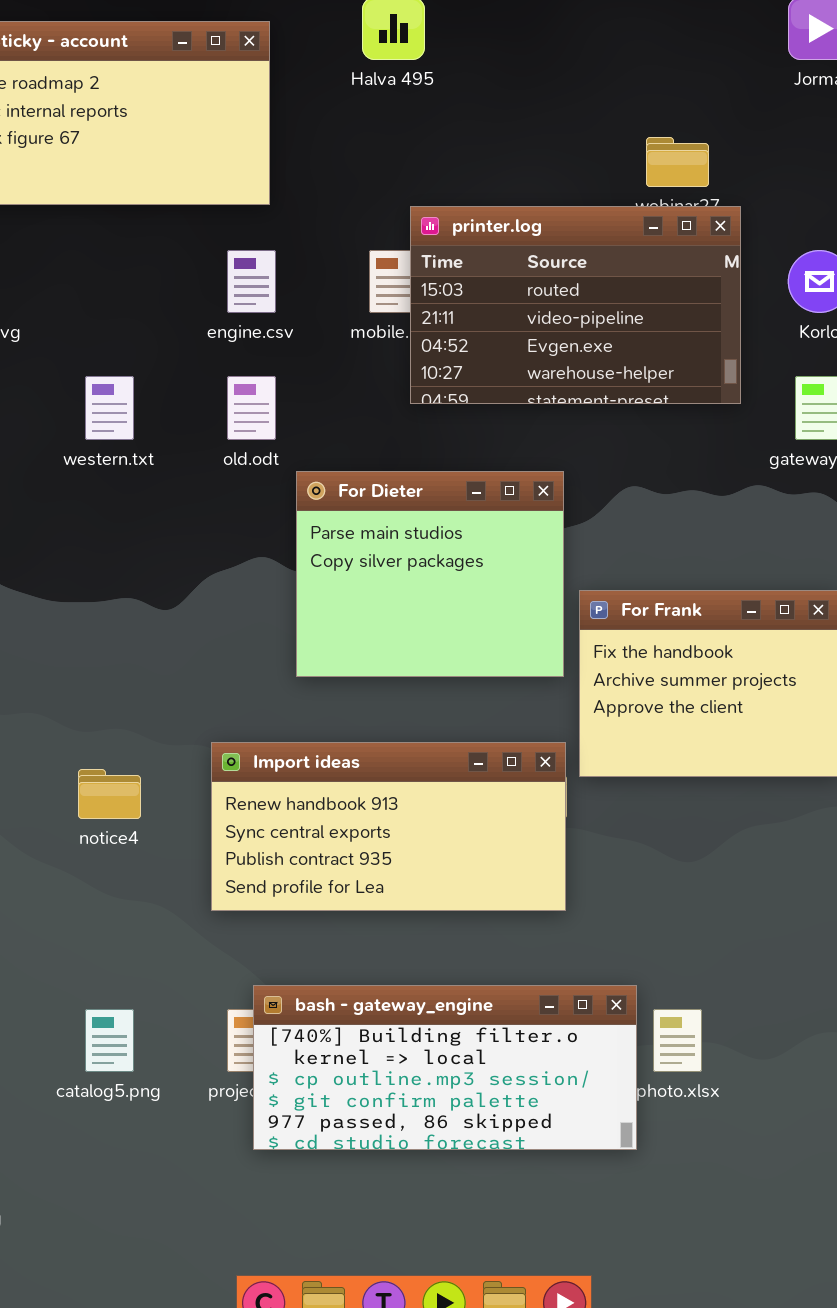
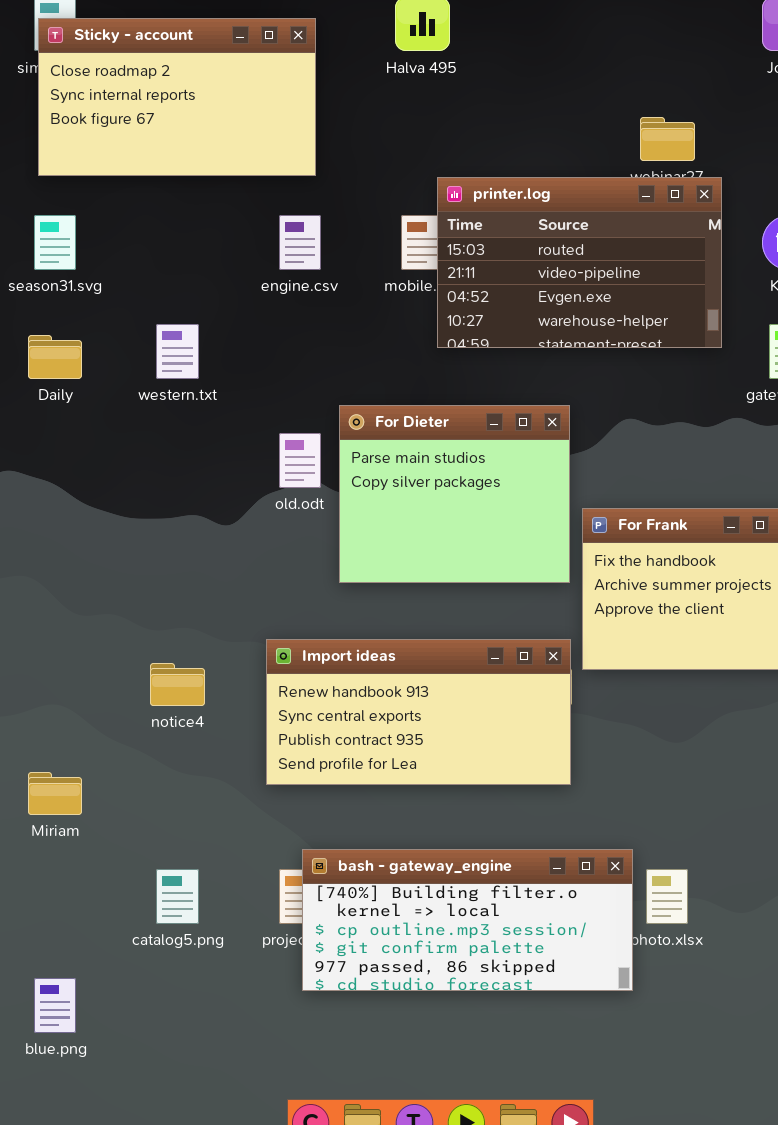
old.odt: [227,376,276,440] -> [279,433,321,488], moved

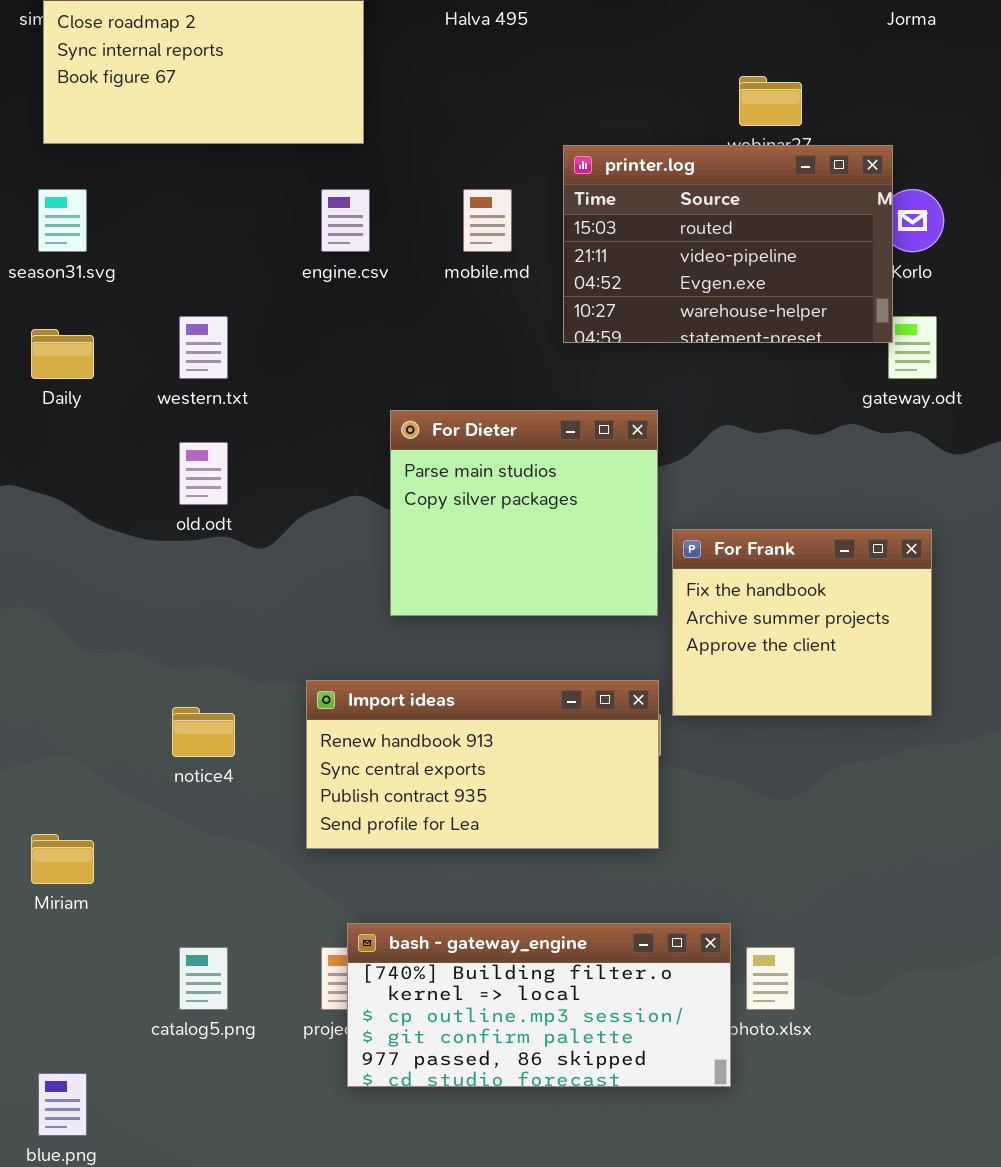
printer.log: [437,177,722,348] -> [563,145,893,343], moved
old.odt: [279,433,321,488] -> [179,442,228,505], moved

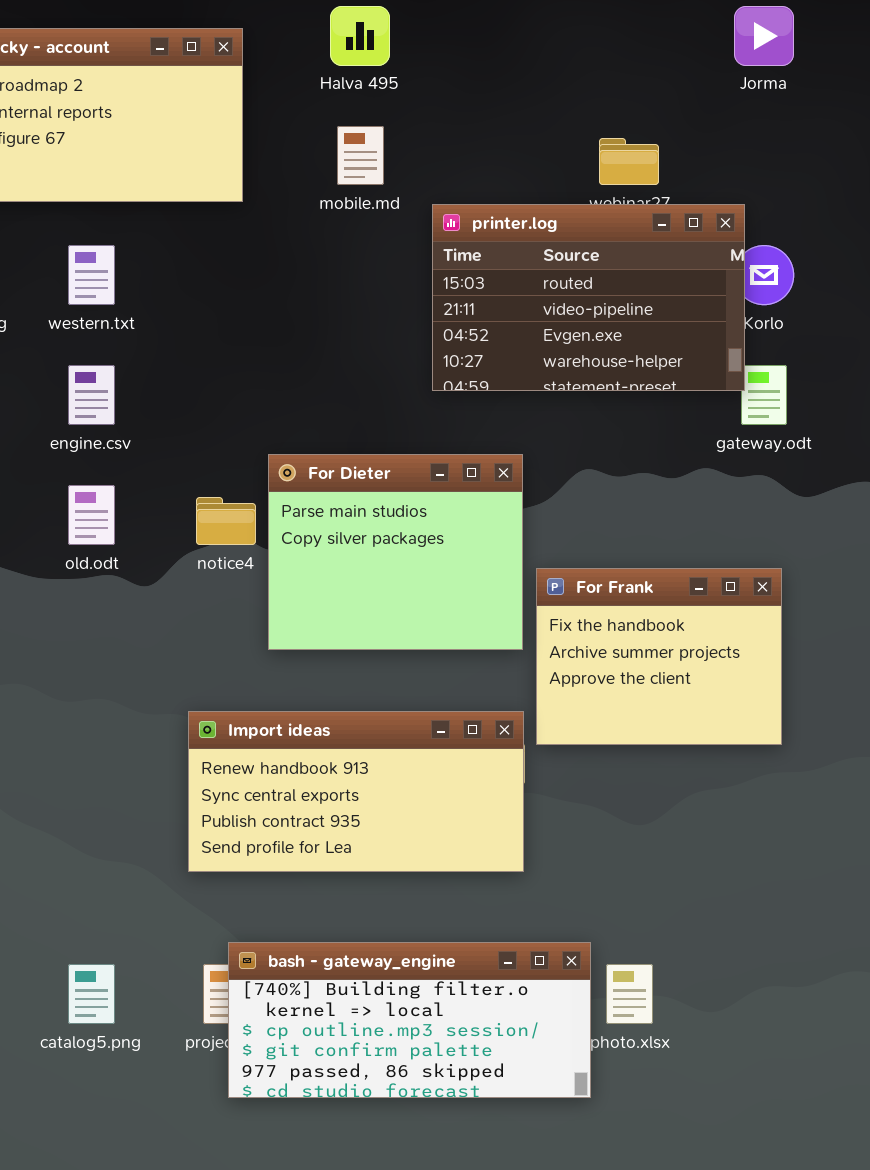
engine.csv: [321,189,370,252] -> [68,365,115,425], moved
mobile.md: [463,189,512,252] -> [337,126,384,185], moved
western.txt: [179,316,228,379] -> [68,245,115,305], moved
notice4: [172,707,235,757] -> [196,497,256,545], moved

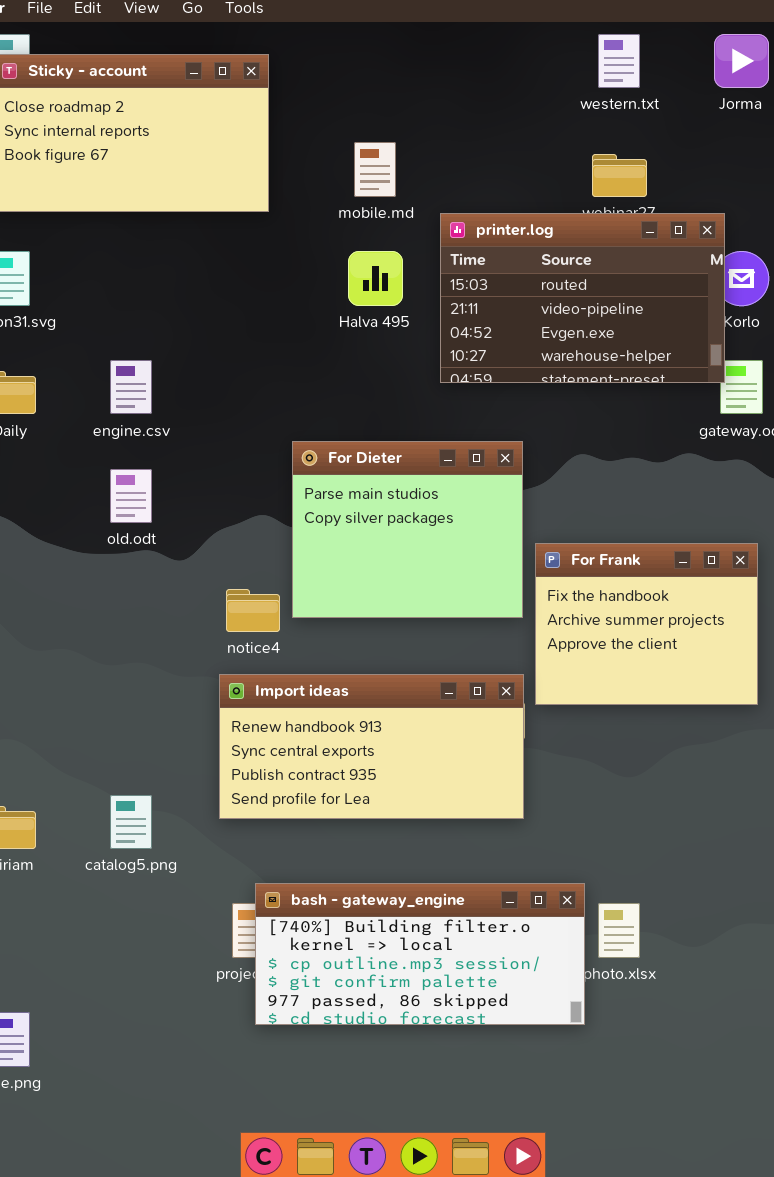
Halva 495: [330,6,390,66] -> [348,251,403,306], moved
western.txt: [68,245,115,305] -> [598,34,640,88], moved
notice4: [196,497,256,545] -> [226,589,280,632], moved
catalog5.png: [68,964,115,1024] -> [110,795,152,849], moved

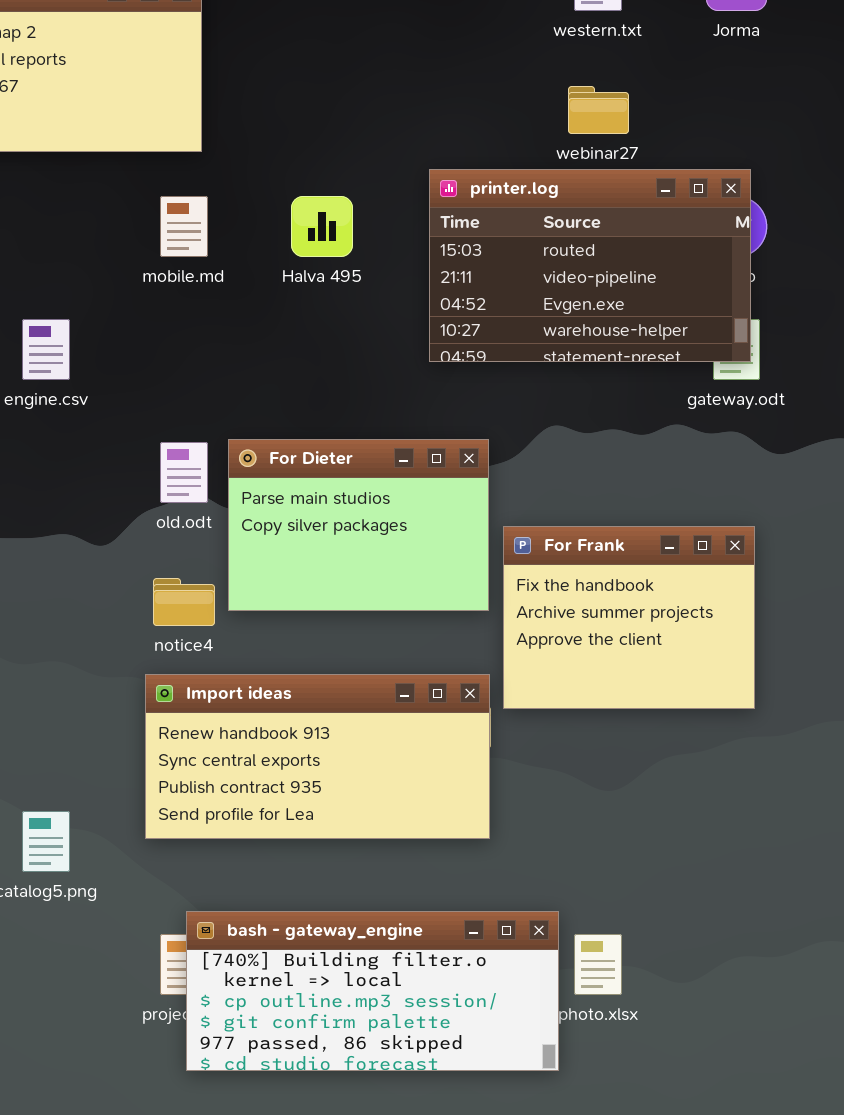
mobile.md: [354,142,396,197] -> [160,196,208,257], moved
printer.log: [440,213,725,383] -> [429,169,751,362], moved
For Dieter: [292,441,523,618] -> [228,439,489,611], resized
old.odt: [110,469,152,523] -> [160,442,208,503], moved

